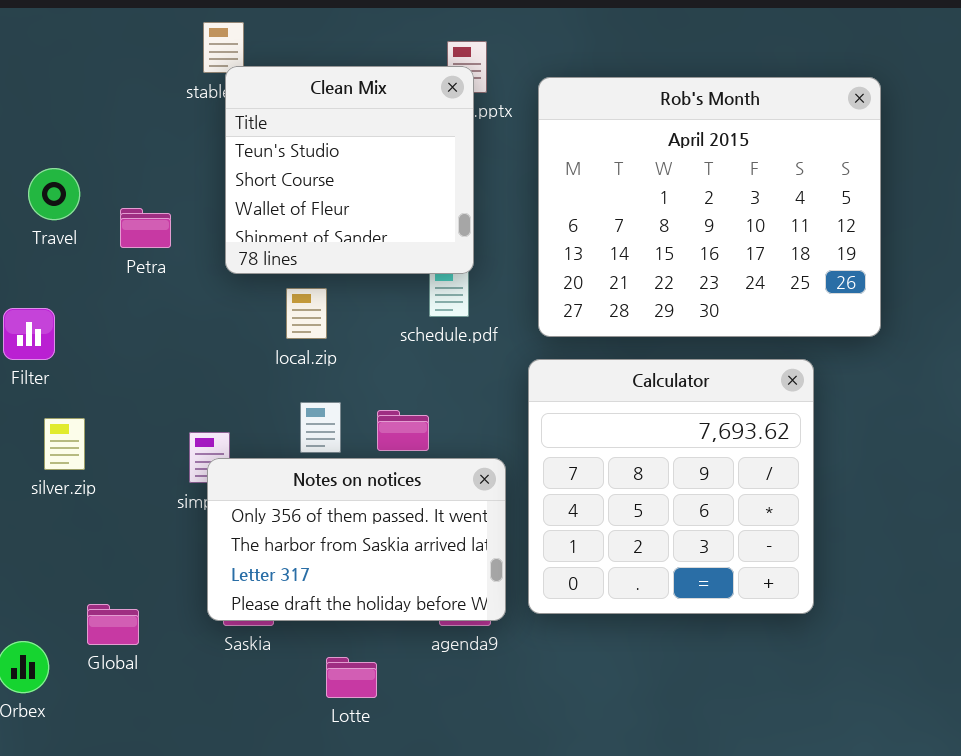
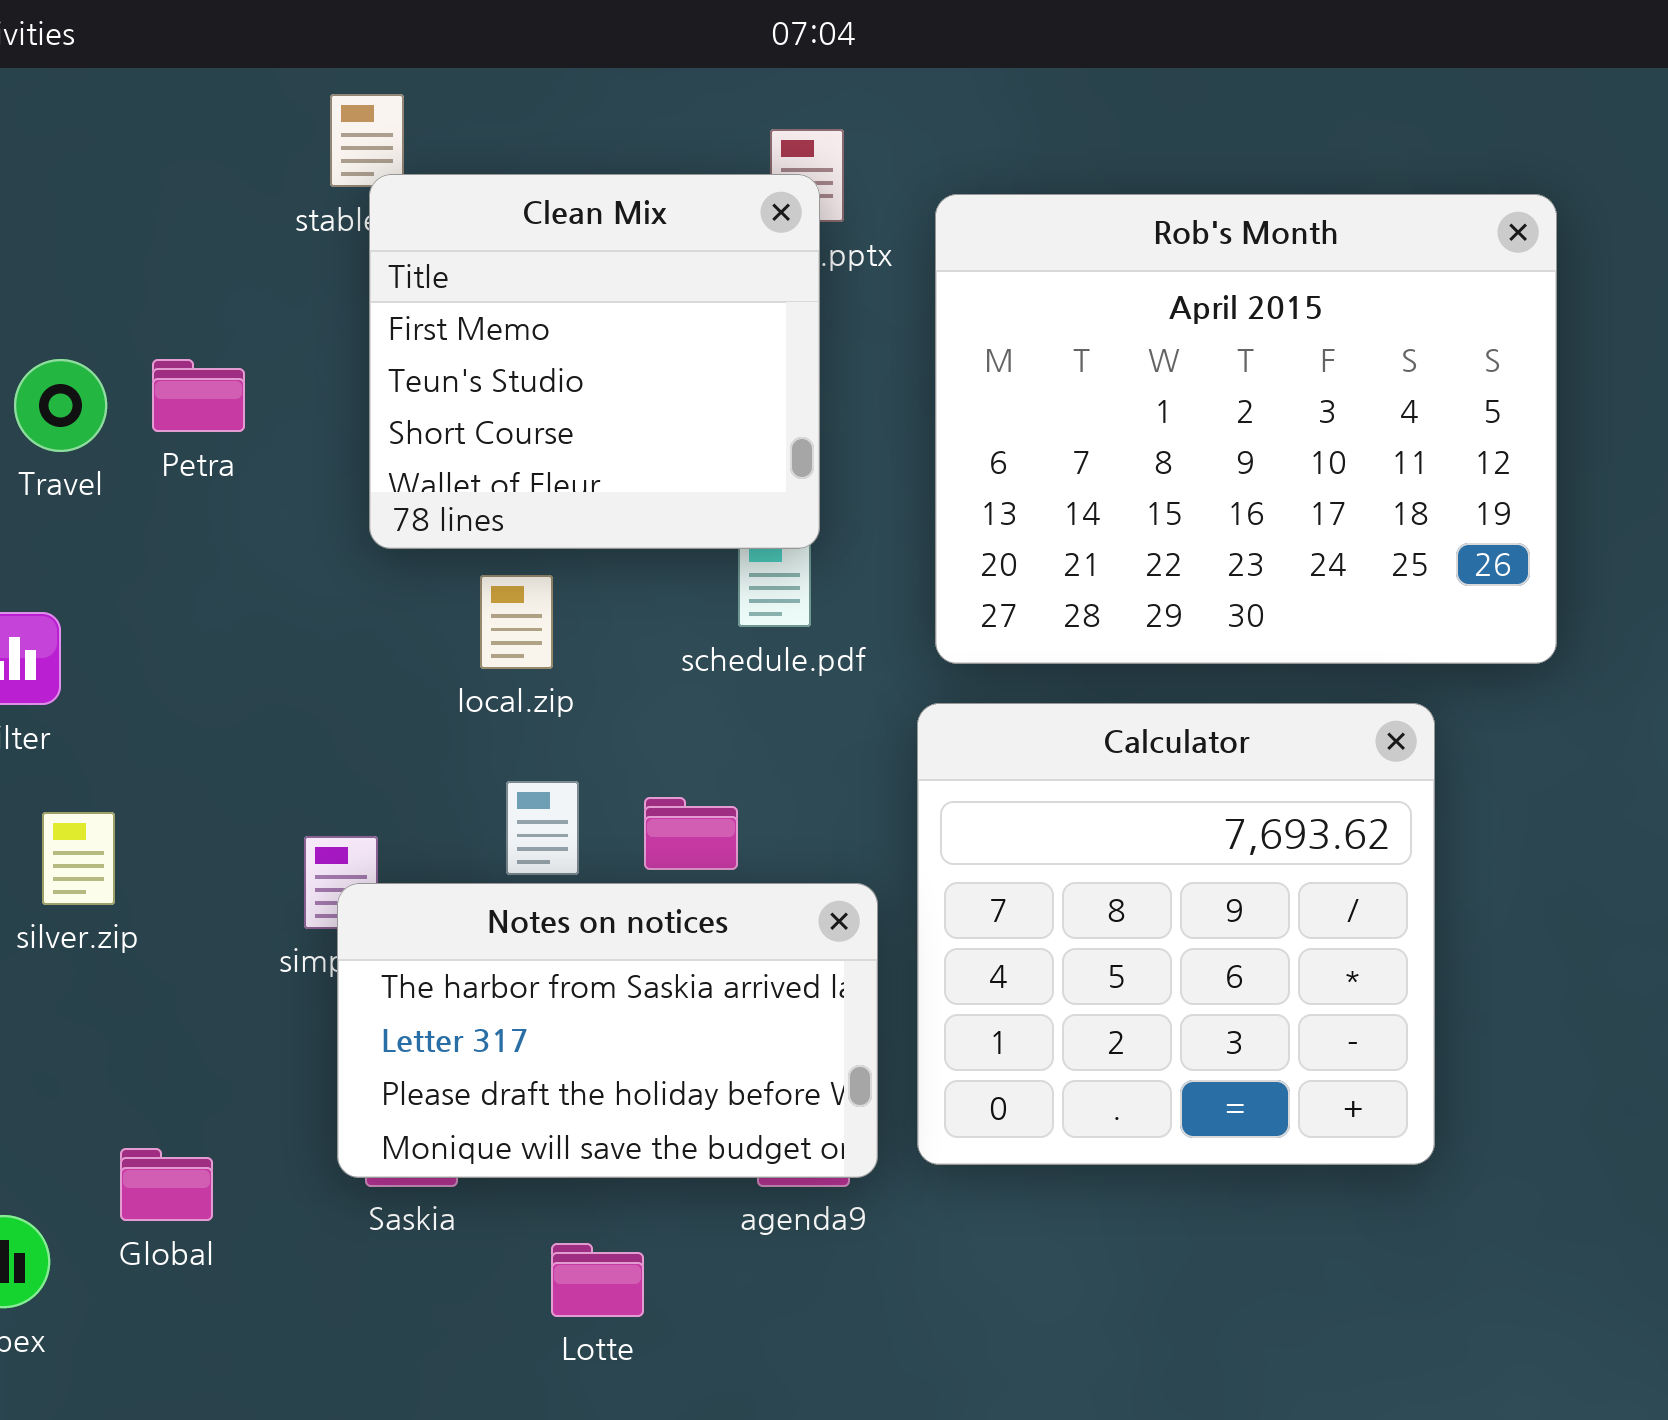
Clean Mix: [225,66,474,274] -> [369,174,820,549], scrolled up 1 row
Petra: [120,208,171,248] -> [152,359,245,432], moved
Notes on notices: [207,458,506,621] -> [337,883,878,1178], scrolled down 1 row

